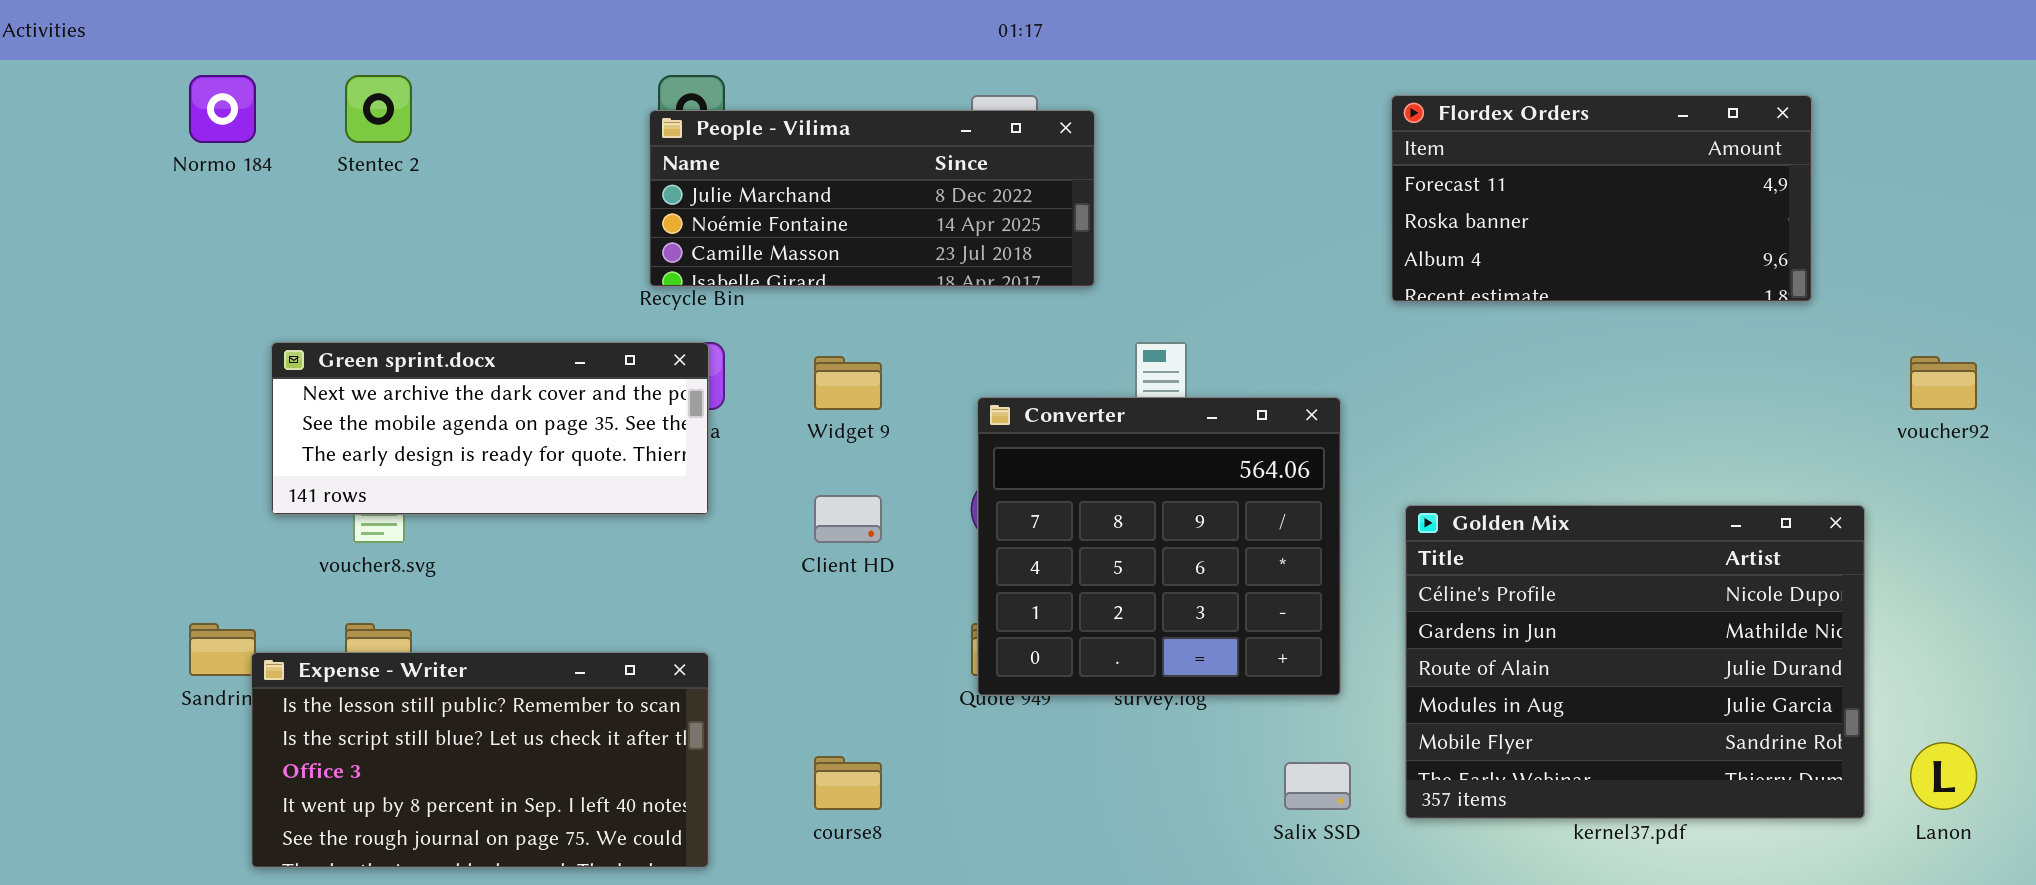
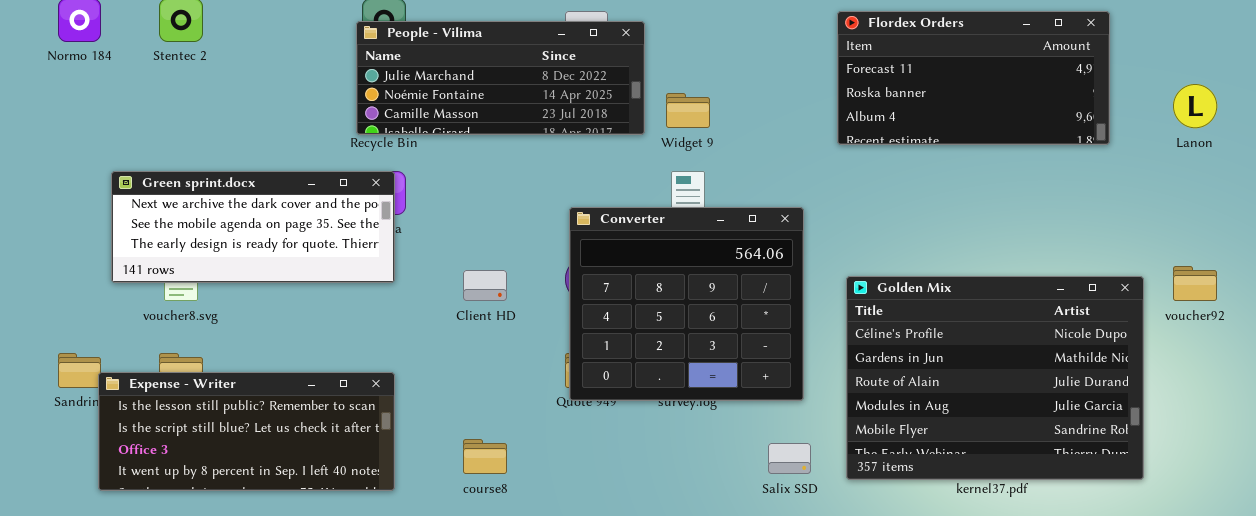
Widget 9: [814,356,882,410] -> [666,93,710,128], moved
voucher92: [1910,356,1977,410] -> [1173,266,1217,301], moved
Expense - Writer: [251,652,709,868] -> [98,372,395,491], resized
Lanon: [1910,742,1977,810] -> [1173,84,1217,128], moved

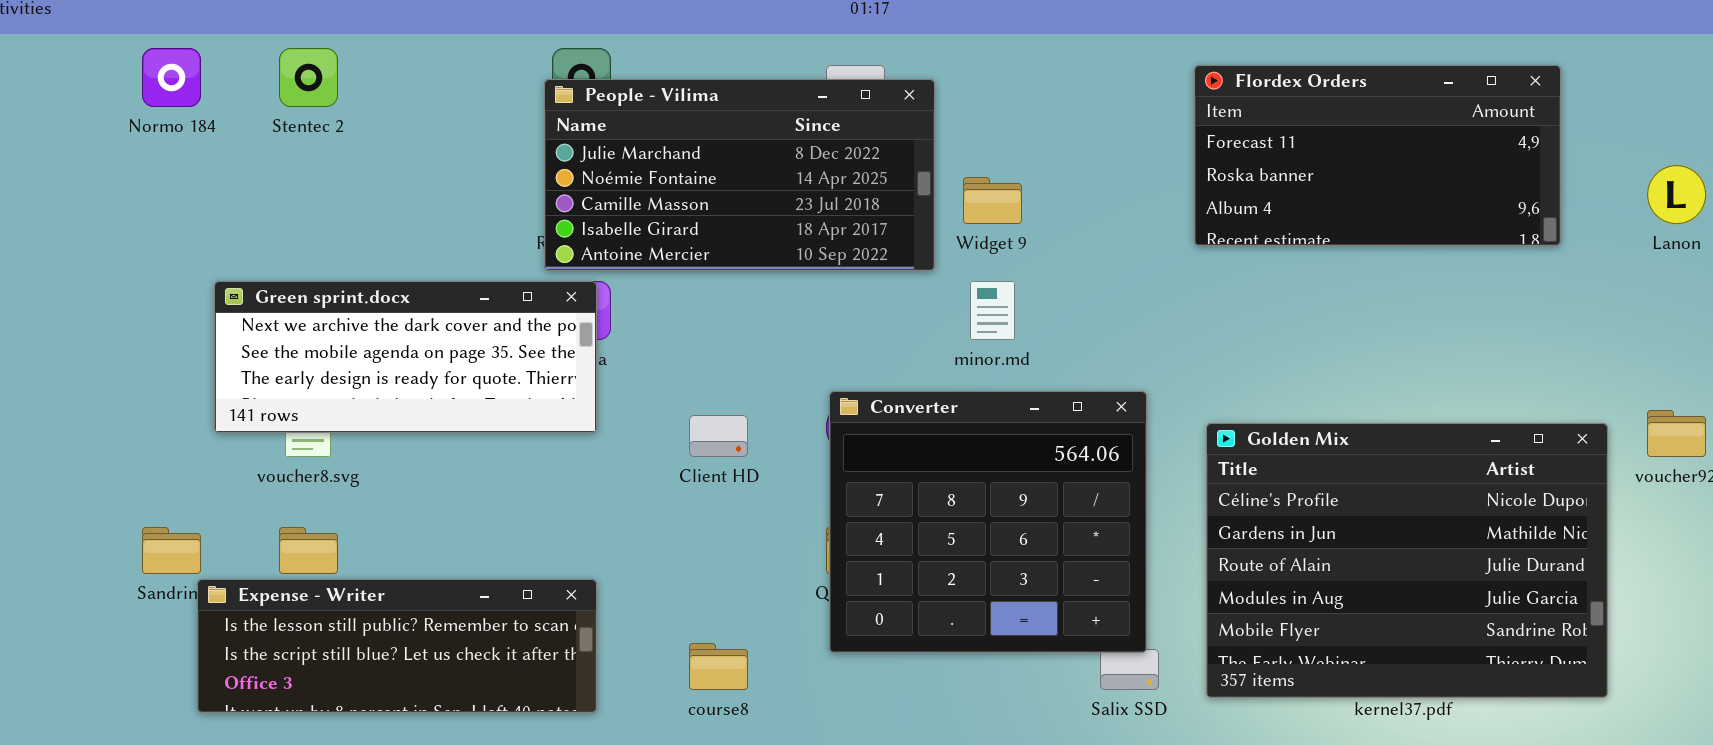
People - Vilima: [356,21,645,135] -> [544,79,935,271], resized
Converter: [569,207,804,401] -> [829,391,1147,653], moved
Expense - Writer: [98,372,395,491] -> [197,579,597,713], resized

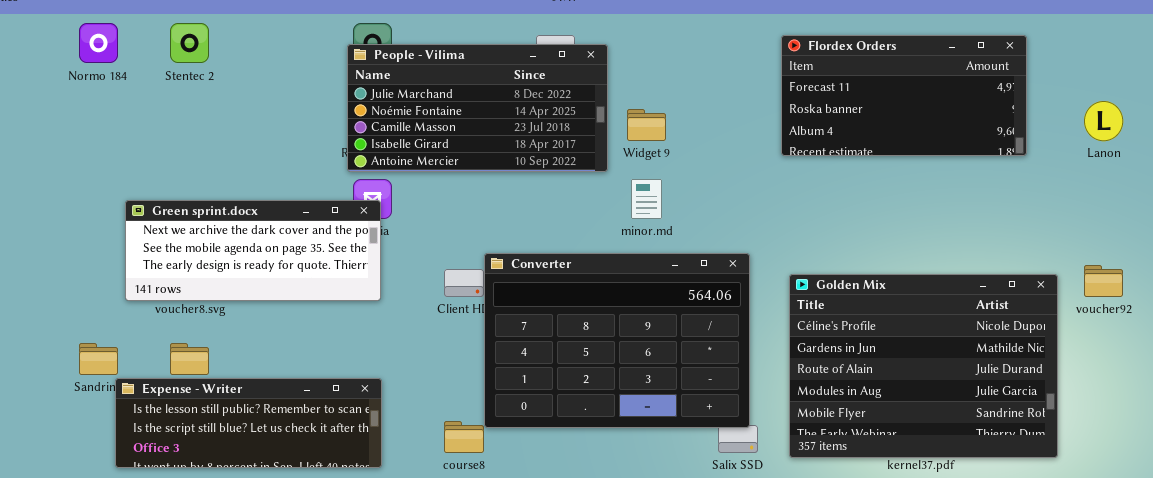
Green sprint.docx: [214,281,597,433] -> [125,200,381,301], moved
Converter: [829,391,1147,653] -> [484,253,750,428], resized

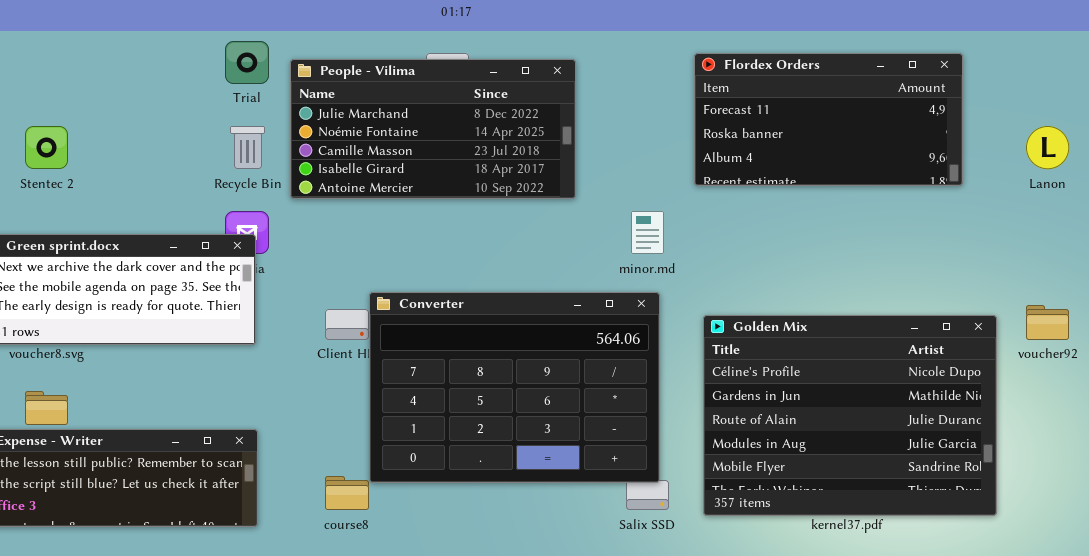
Stentec 2: [170,23,209,63] -> [25,126,68,169], moved
People - Vilima: [347,44,608,172] -> [290,59,576,199], moved
minor.md: [631,179,662,219] -> [631,211,664,254], moved

